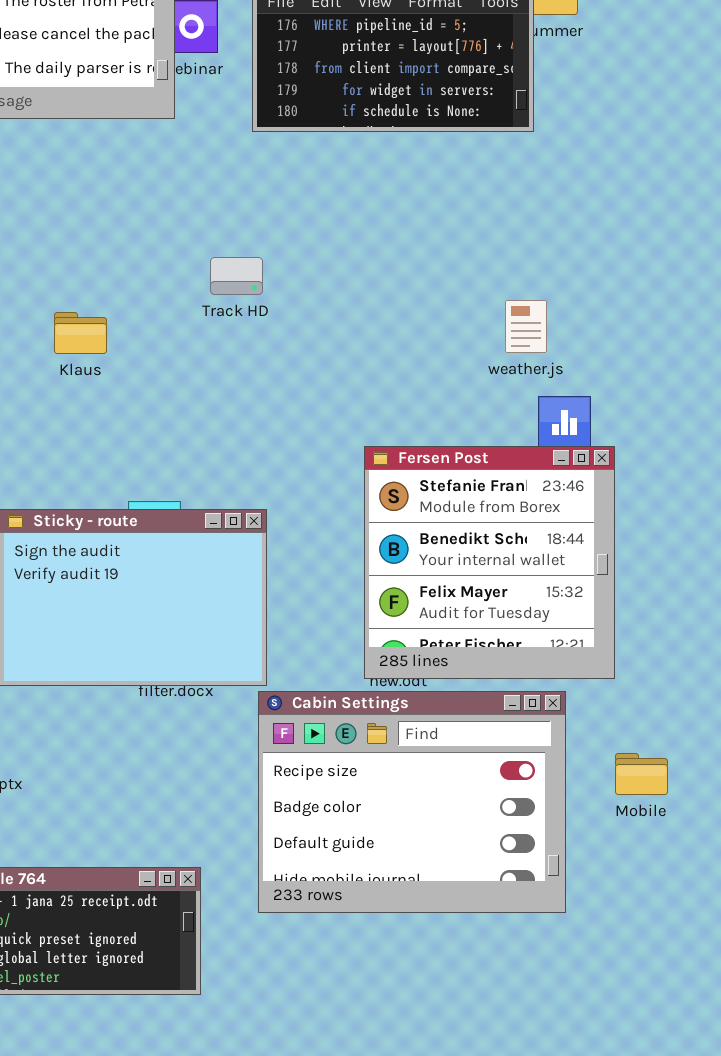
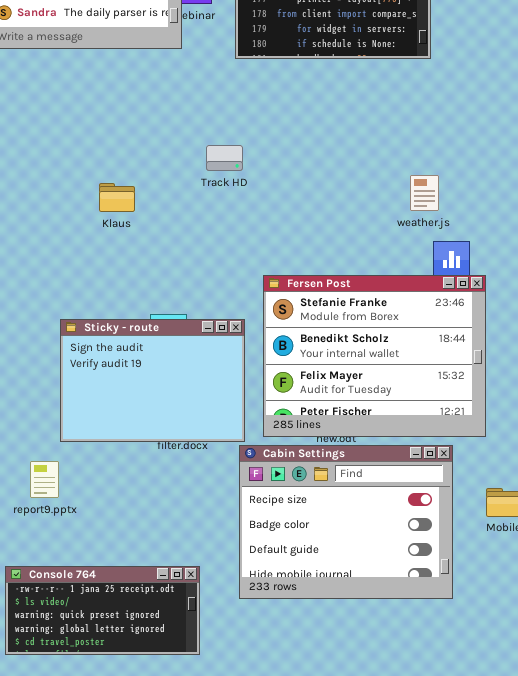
Fersen Post: [364,446,615,679] -> [263,275,486,437], resized

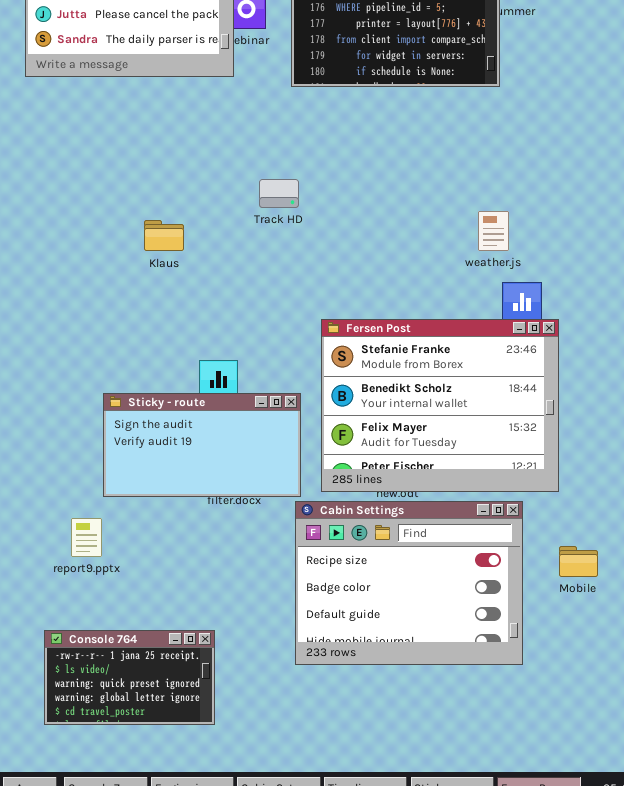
Sticky - route: [60,319,245,442] -> [103,393,301,497], resized
Console 764: [5,566,200,655] -> [44,630,215,725], resized

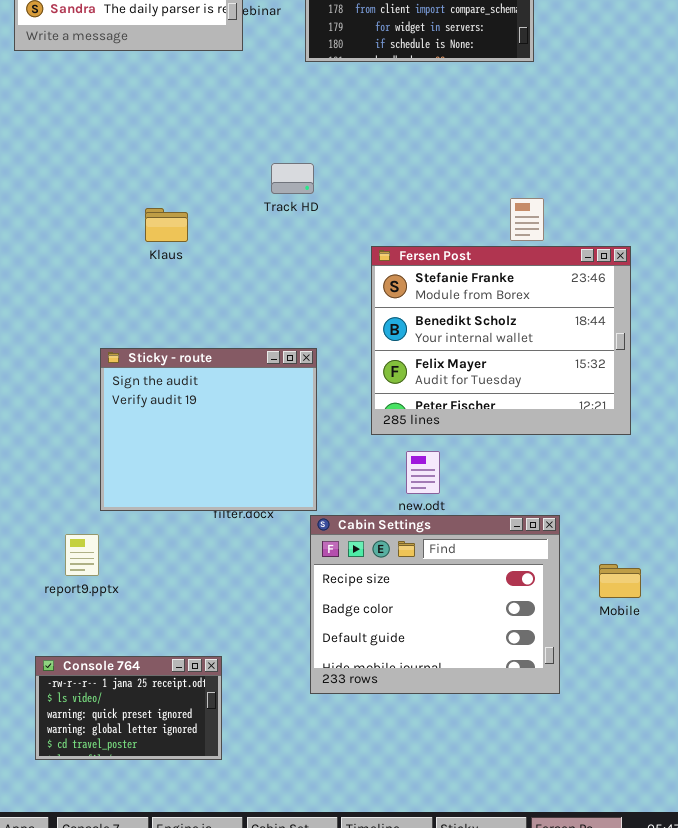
Fersen Post: [321,319,559,492] -> [371,246,631,435], moved
Sticky - route: [103,393,301,497] -> [100,348,317,511], resized

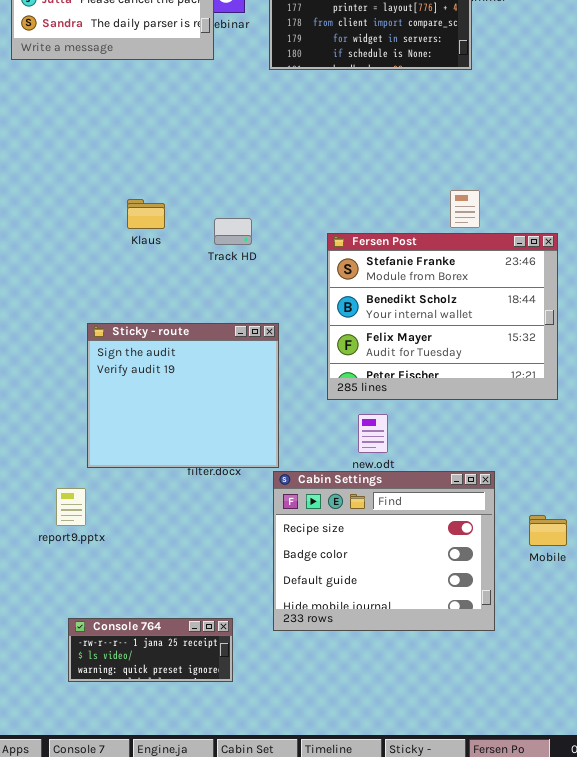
Track HD: [271,163,314,194] -> [214,218,252,245], moved
Console 764: [35,656,222,760] -> [68,618,233,682], moved, resized

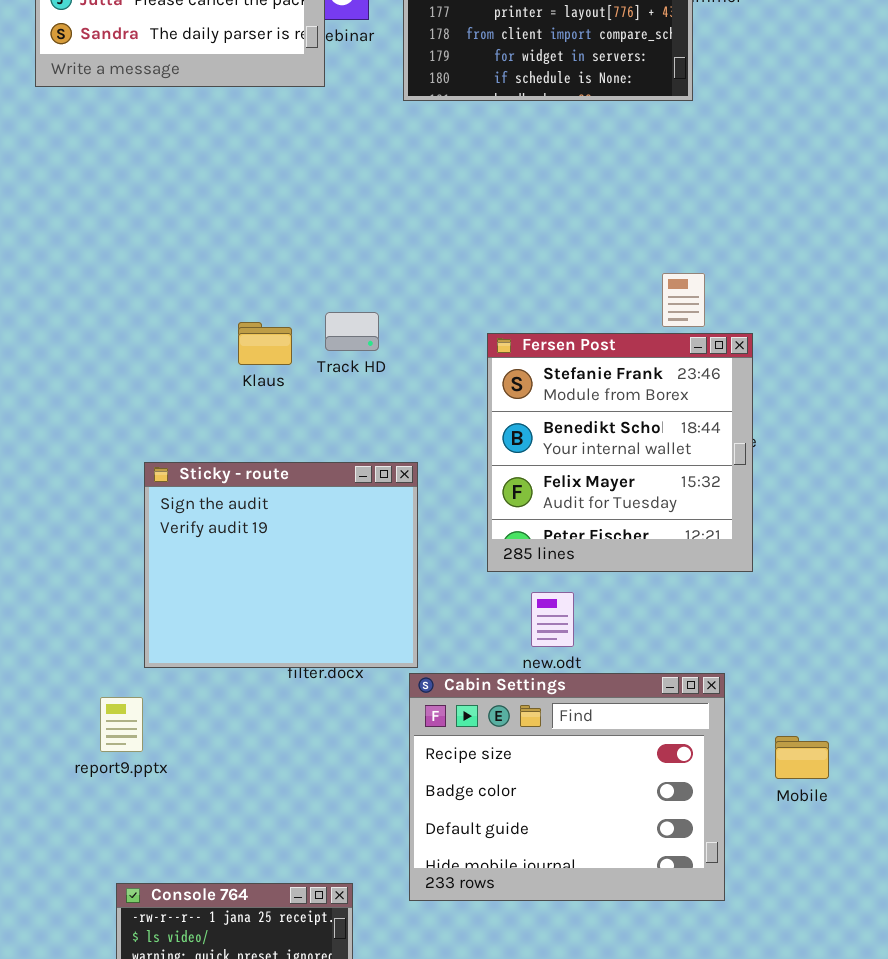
Klaus: [127,199,165,229] -> [238,322,292,365], moved
Fersen Post: [327,233,558,400] -> [487,333,753,572], resized

